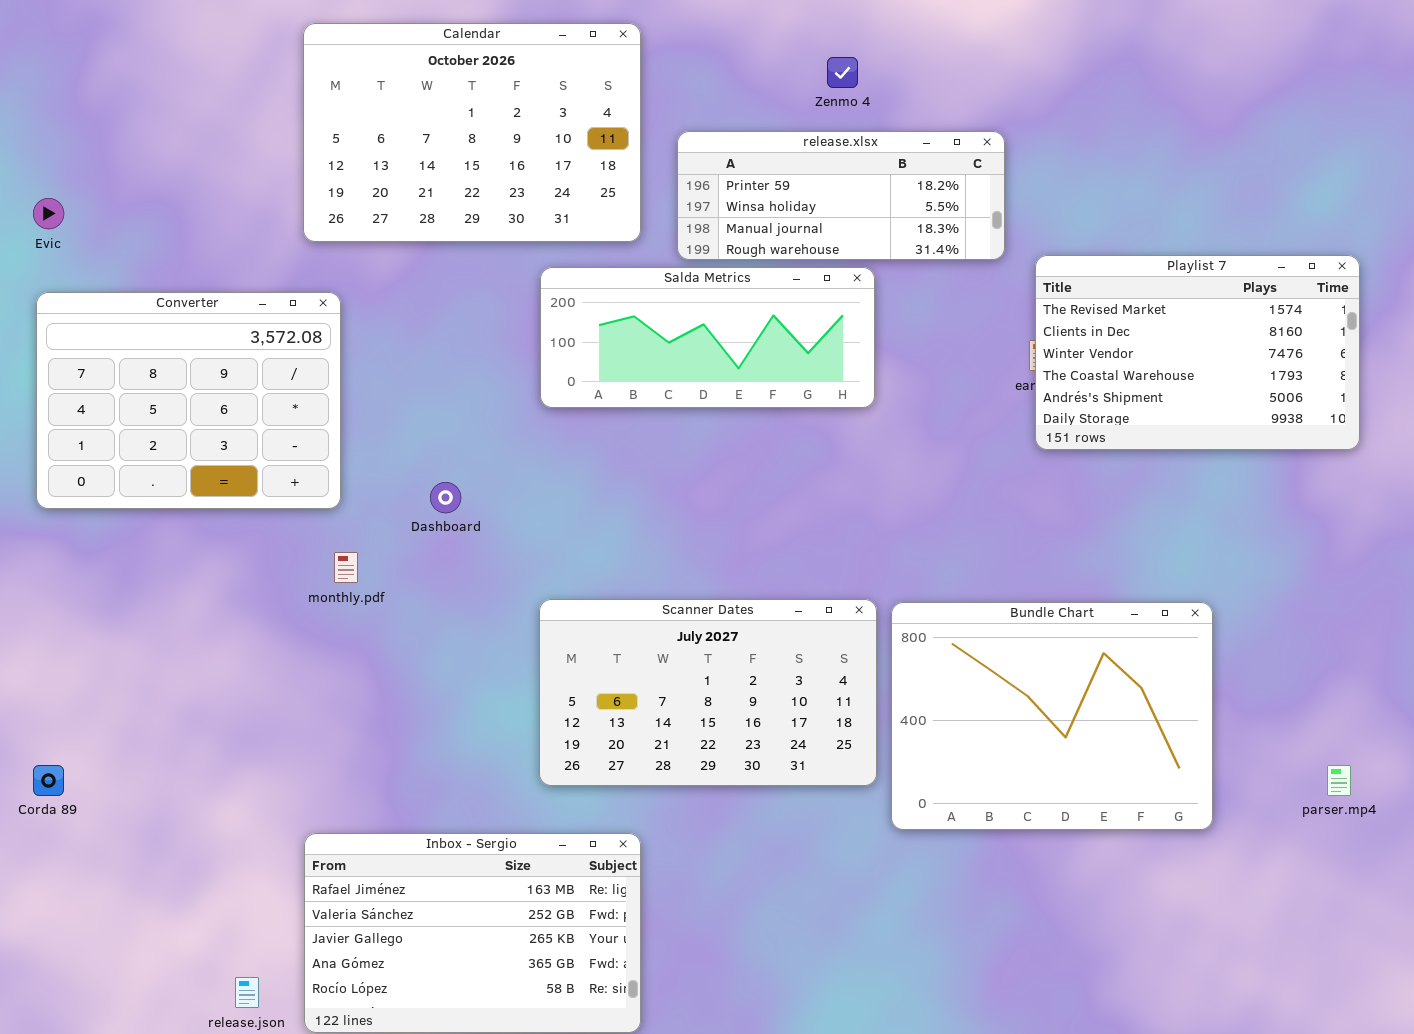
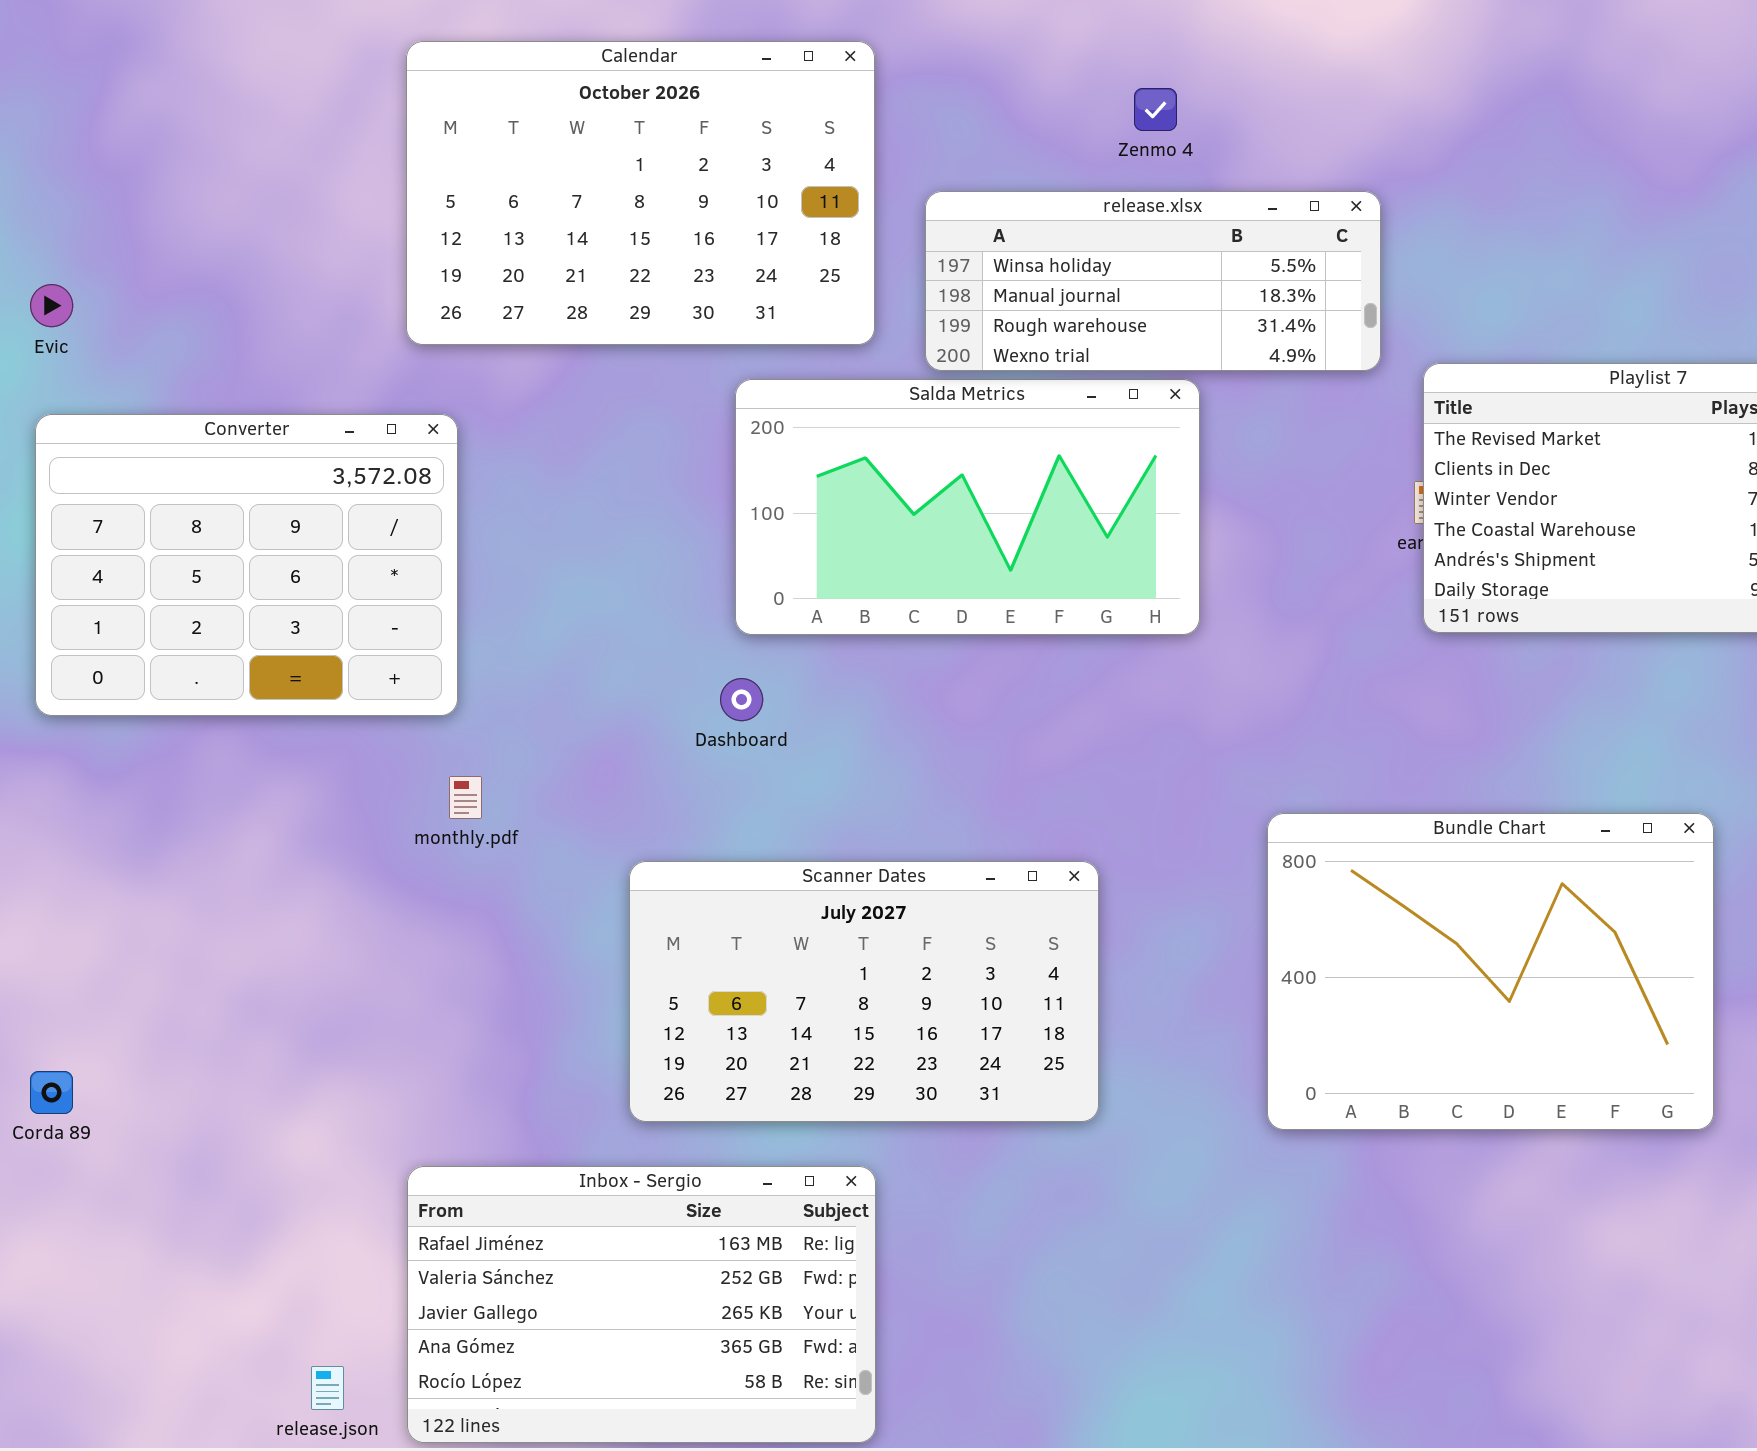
release.xlsx: [677,131,1005,260] -> [925,191,1381,371], scrolled down 1 row
Salda Metrics: [540,267,875,408] -> [735,379,1200,635], resized
Dashboard: [430,482,461,513] -> [720,678,763,721], moved
Scanner Dates: [539,599,877,786] -> [629,861,1099,1122], moved
Bundle Chart: [891,602,1213,830] -> [1267,813,1714,1130], moved

